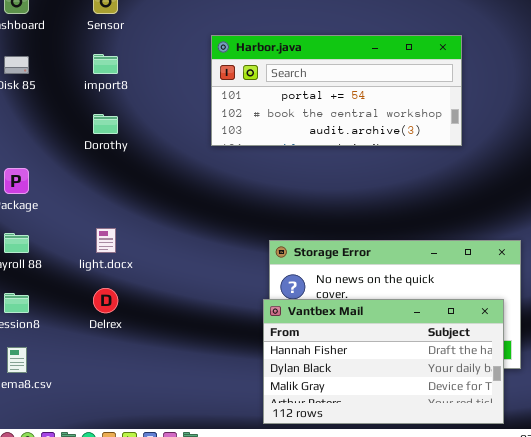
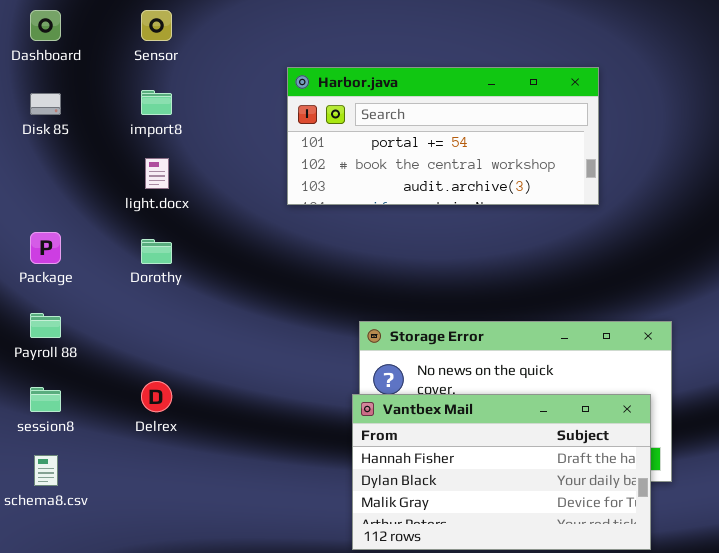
Dorothy: [93,114,118,134] -> [141,239,172,264], moved
light.docx: [96,228,116,253] -> [145,158,169,189], moved

